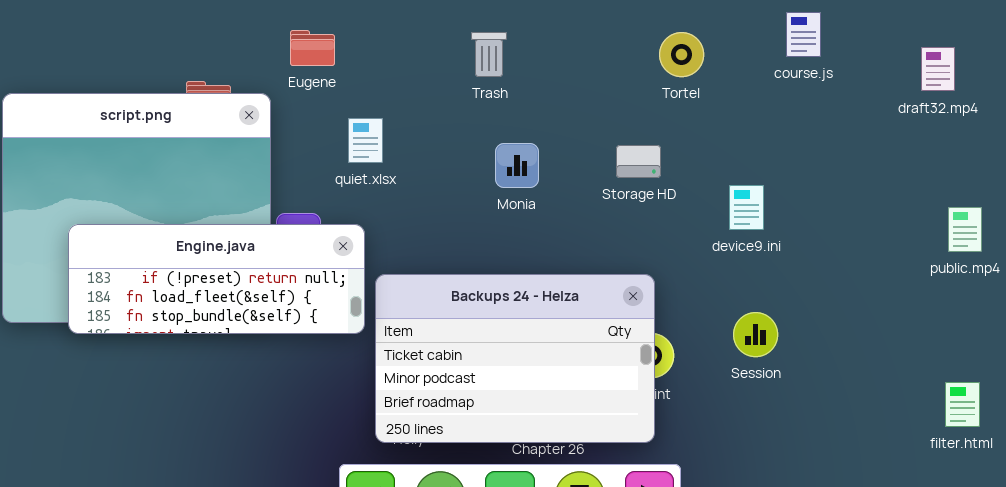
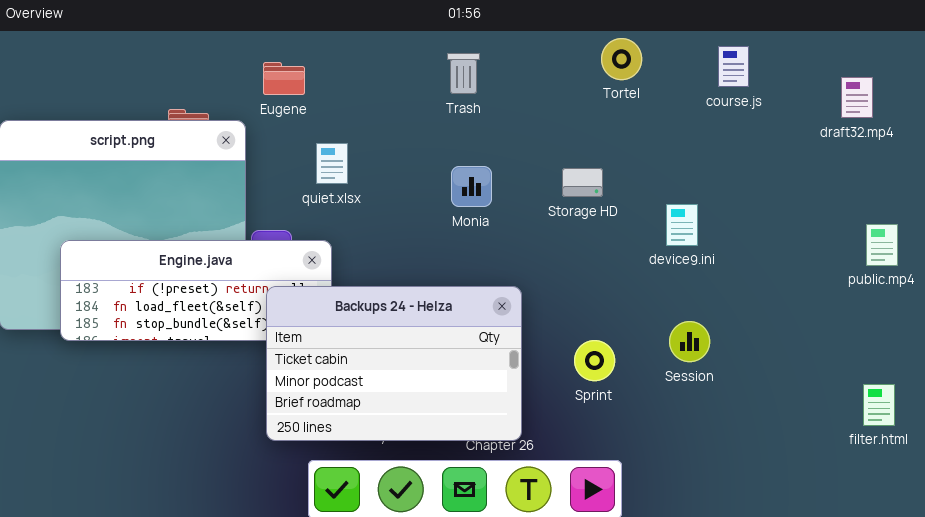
Trash: [471,32,507,77] -> [447,53,480,94], moved
Tortel: [659,32,704,77] -> [601,38,642,80], moved
Backups 24 - Helza: [375,274,655,443] -> [266,286,522,441], moved

